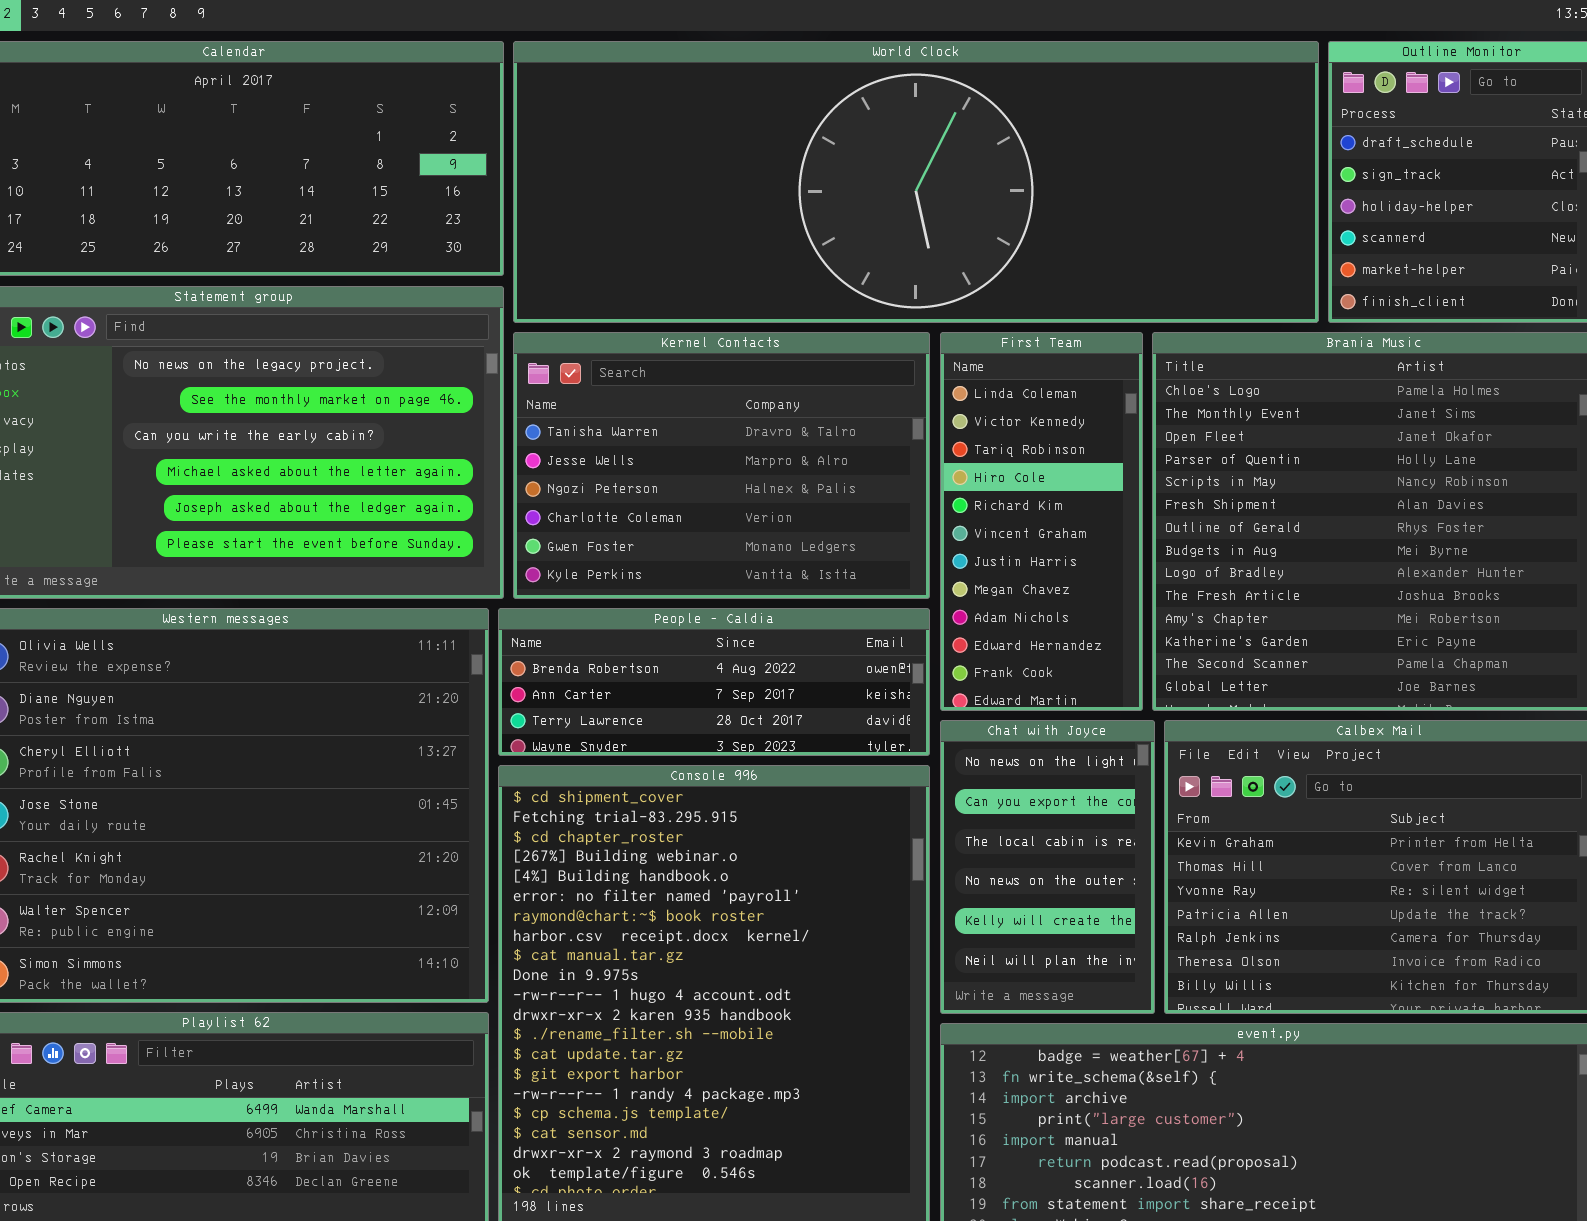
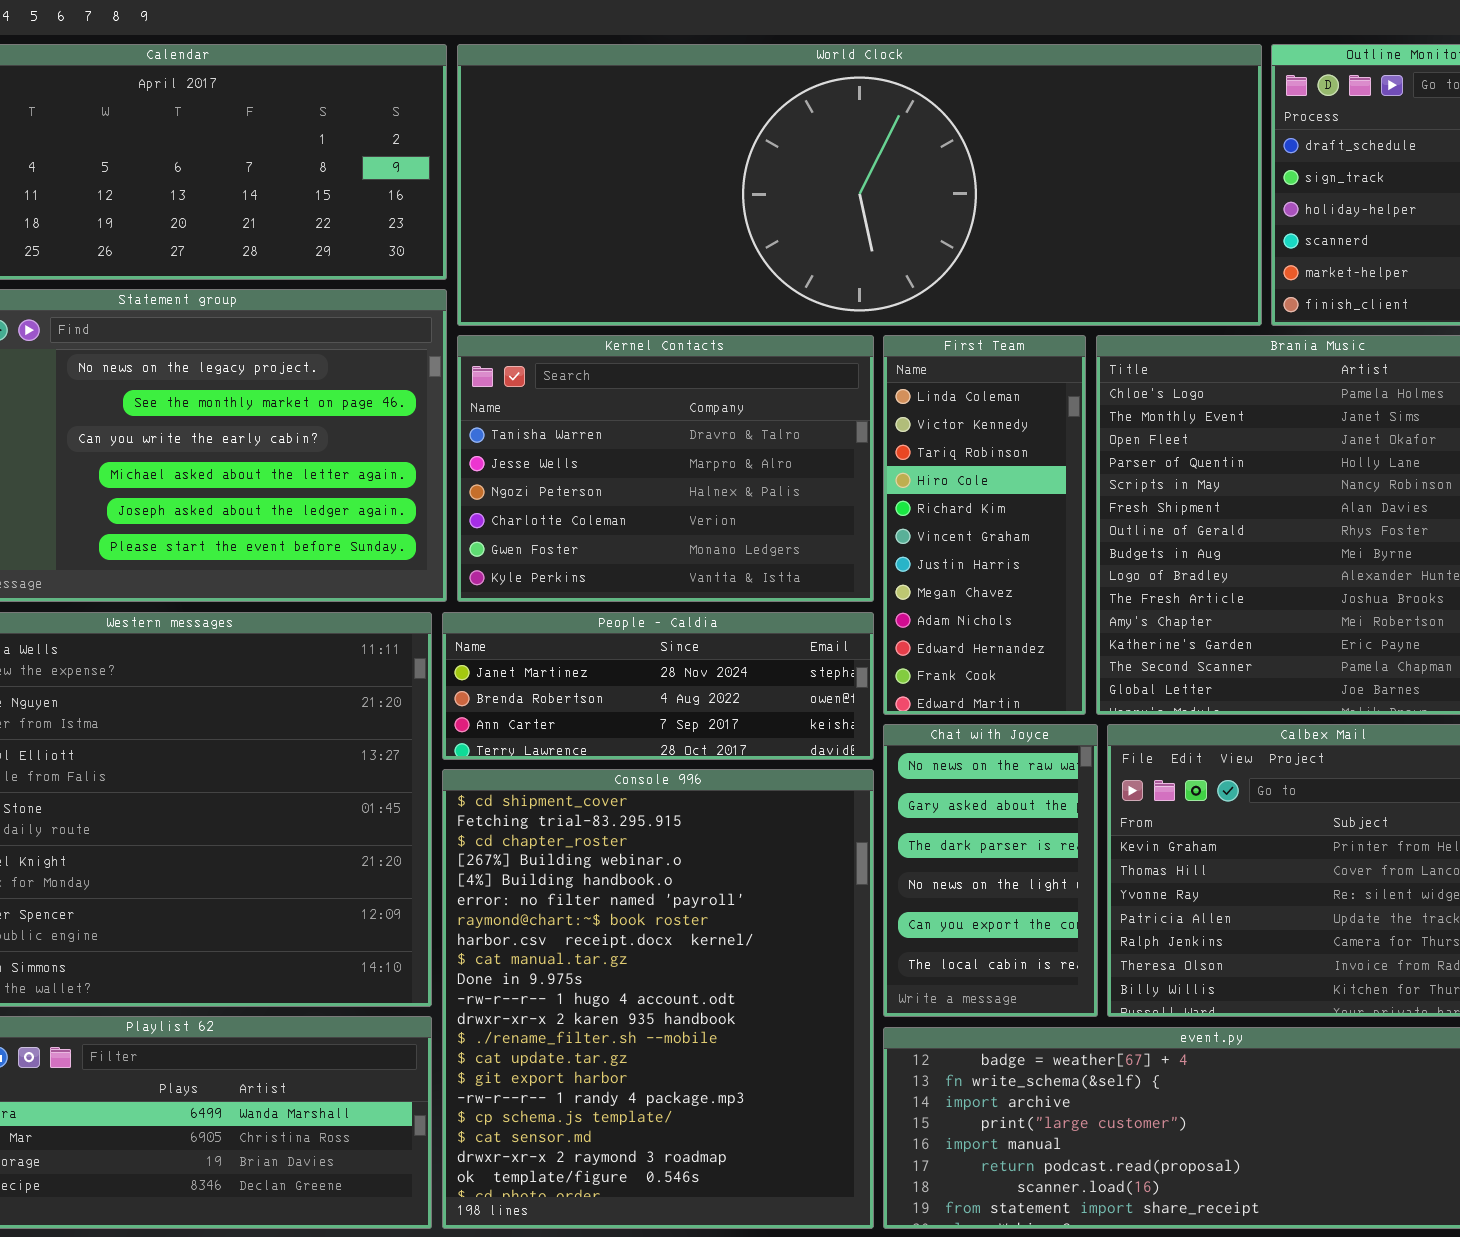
People - Caldia: [498,608,930,756] -> [442,612,874,760], scrolled up 1 row
Chat with Joyce: [940,720,1155,1014] -> [883,724,1098,1017], scrolled up 3 rows

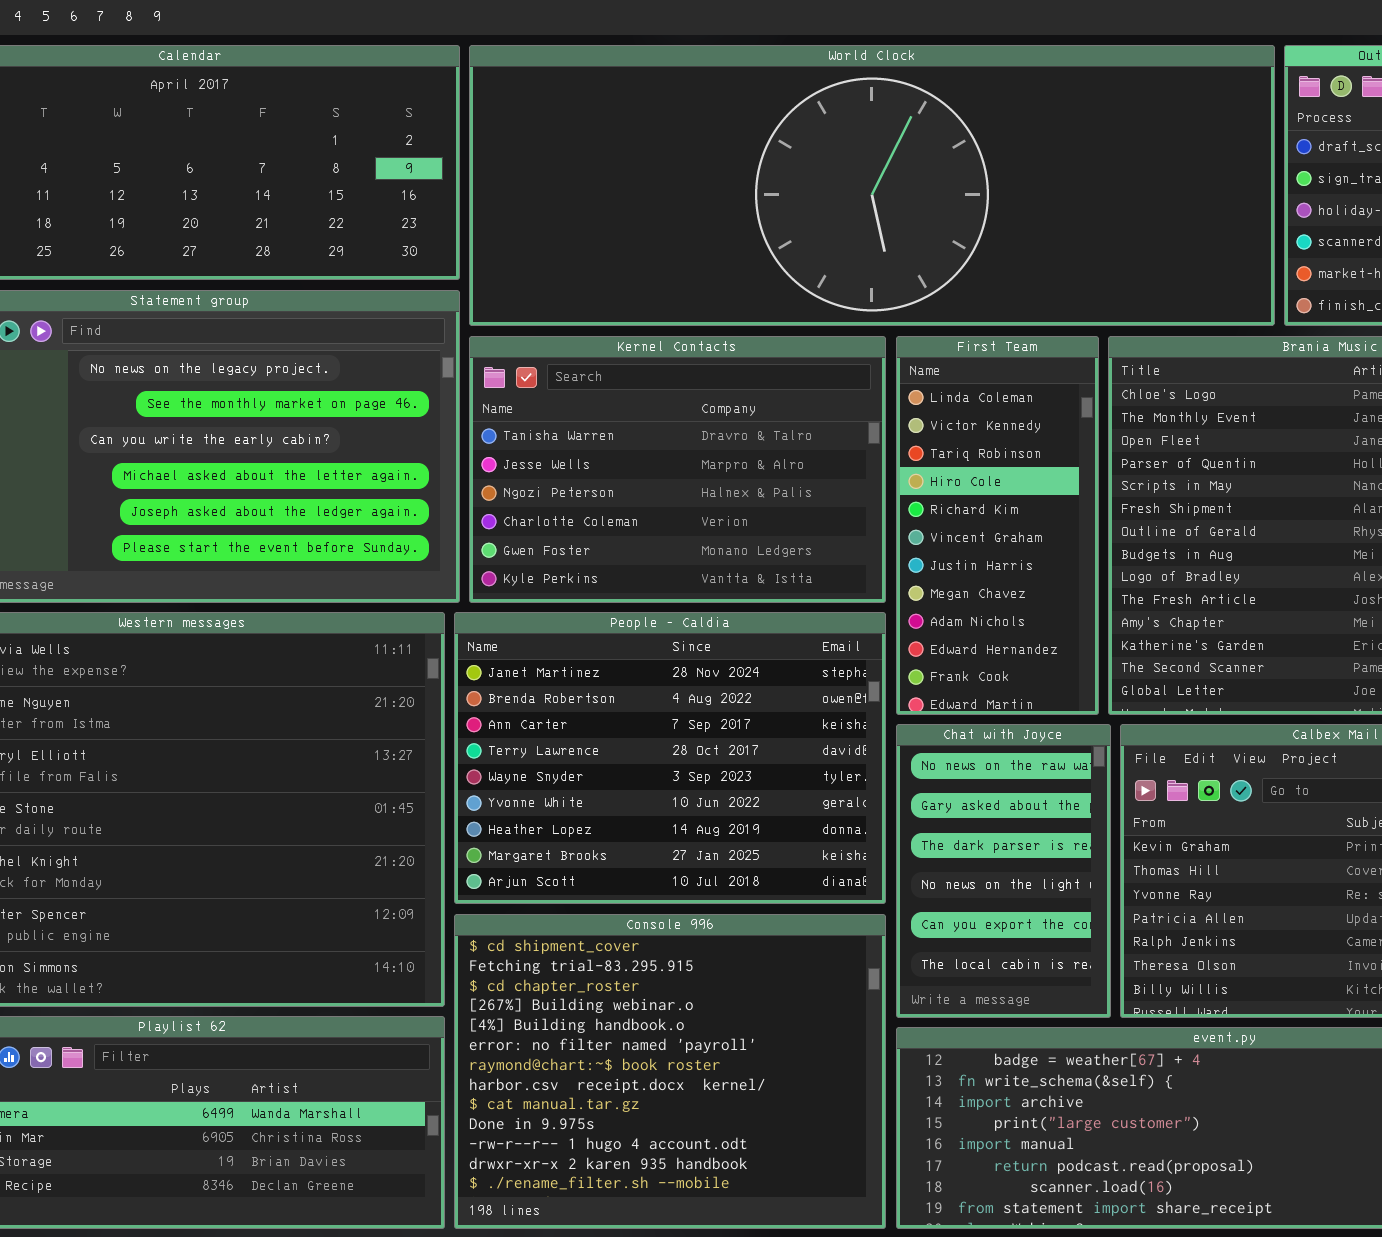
People - Caldia: [442,612,874,760] -> [454,612,886,904], resized
Console 996: [442,769,874,1229] -> [454,914,886,1229], resized

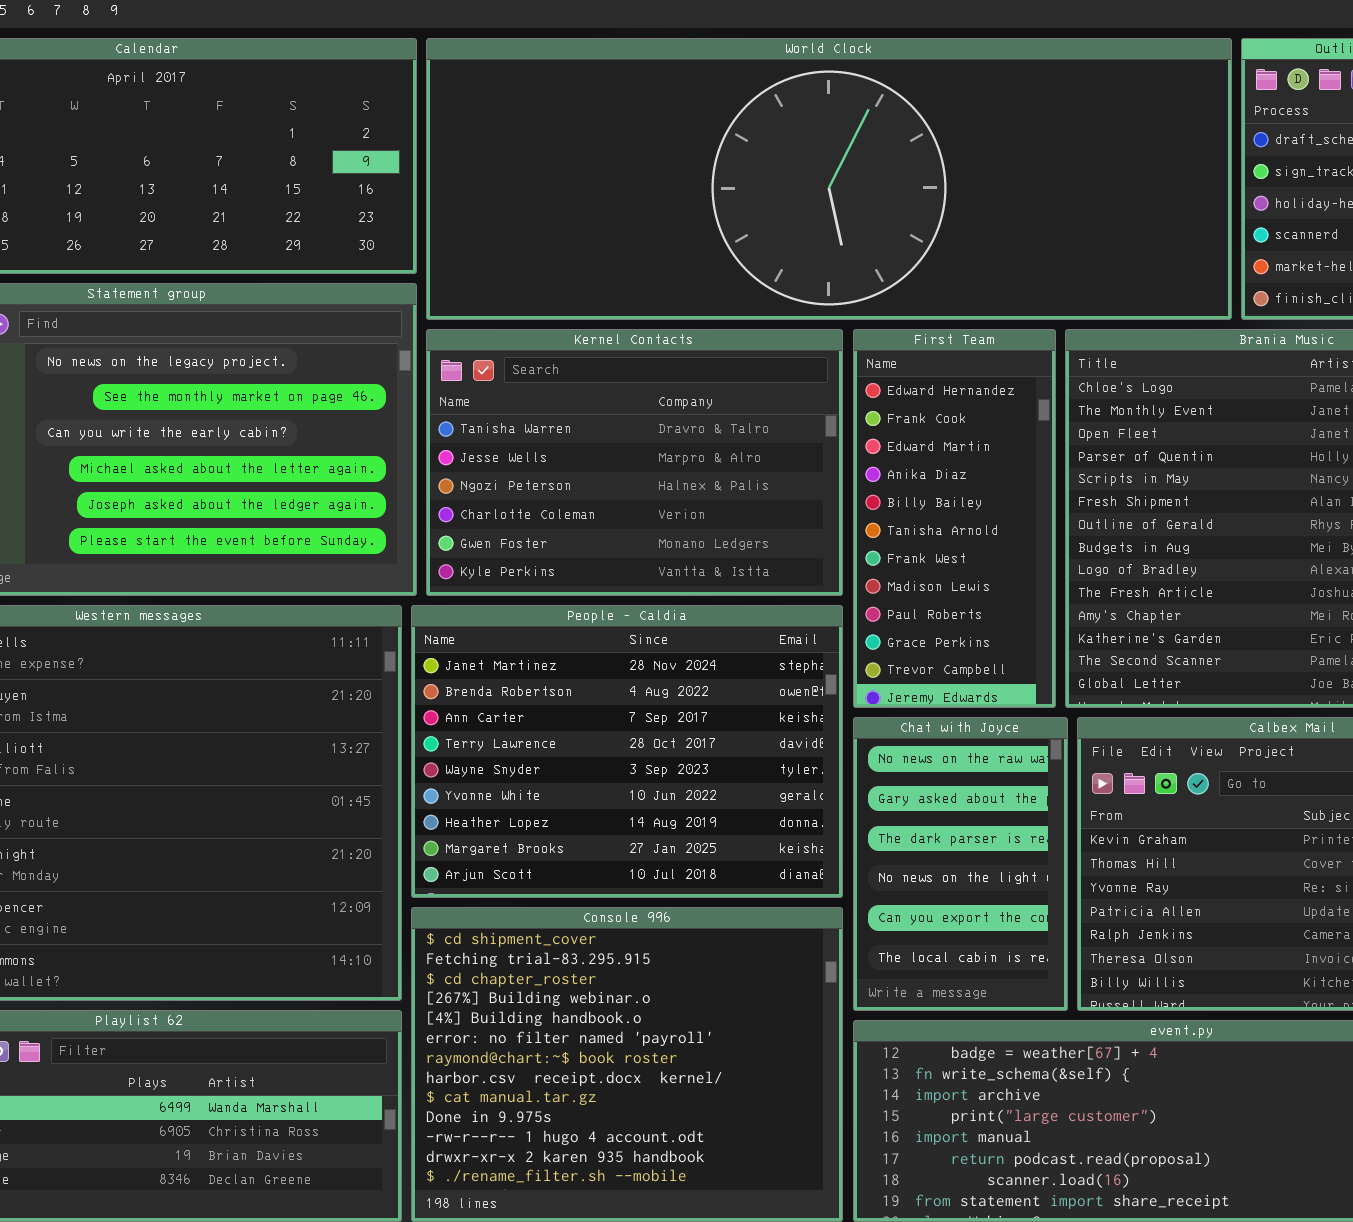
First Team: [896,336,1099,715] -> [853,329,1056,708], scrolled down 9 rows

